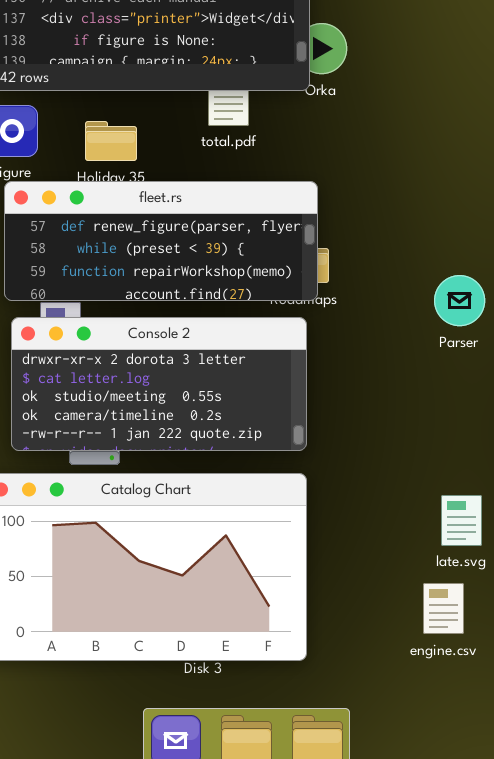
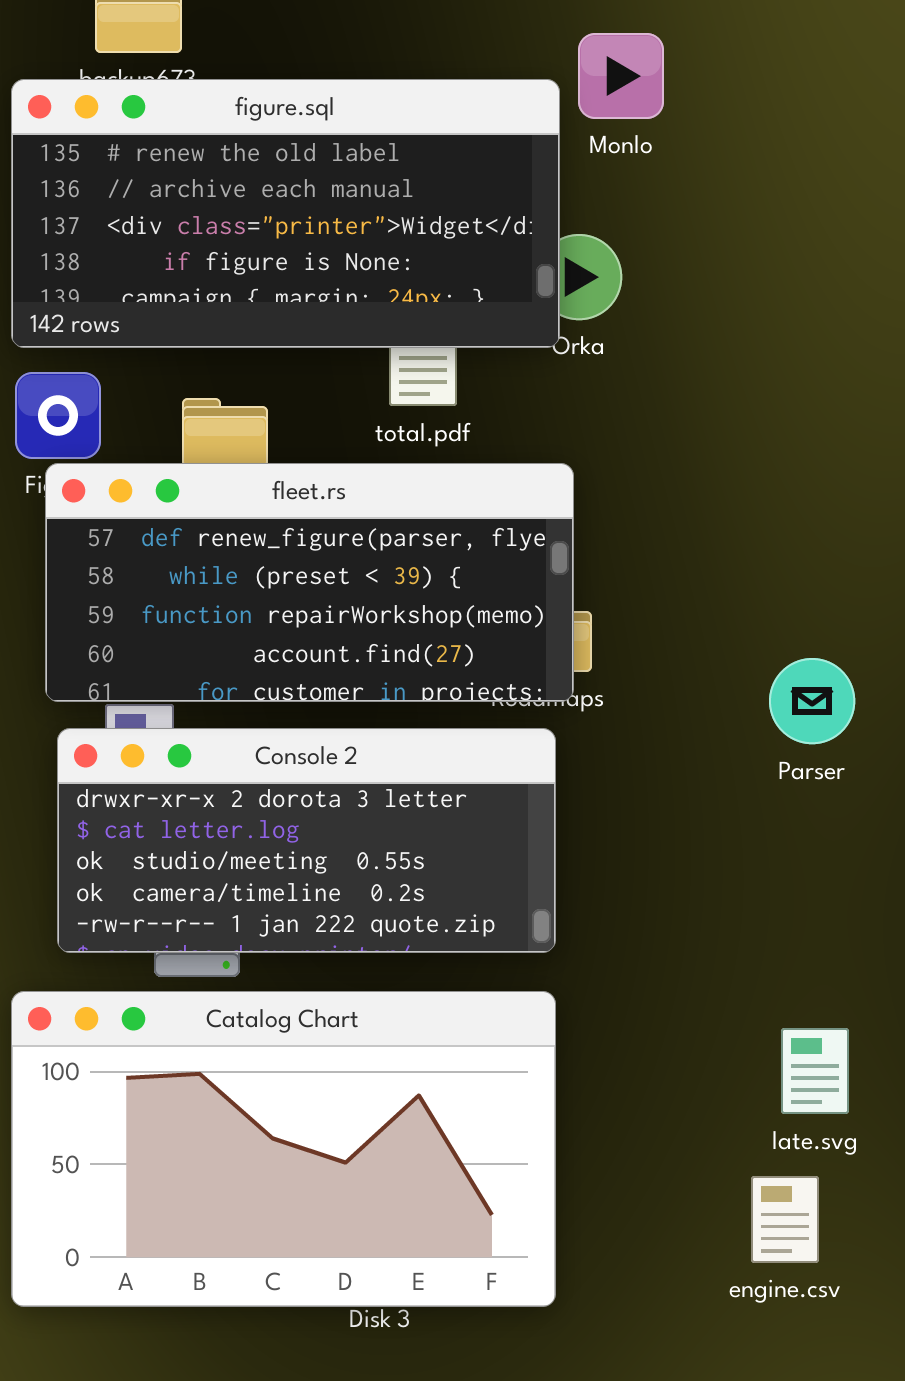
fleet.rs: [4,181,318,301] -> [45,463,574,702], resized

